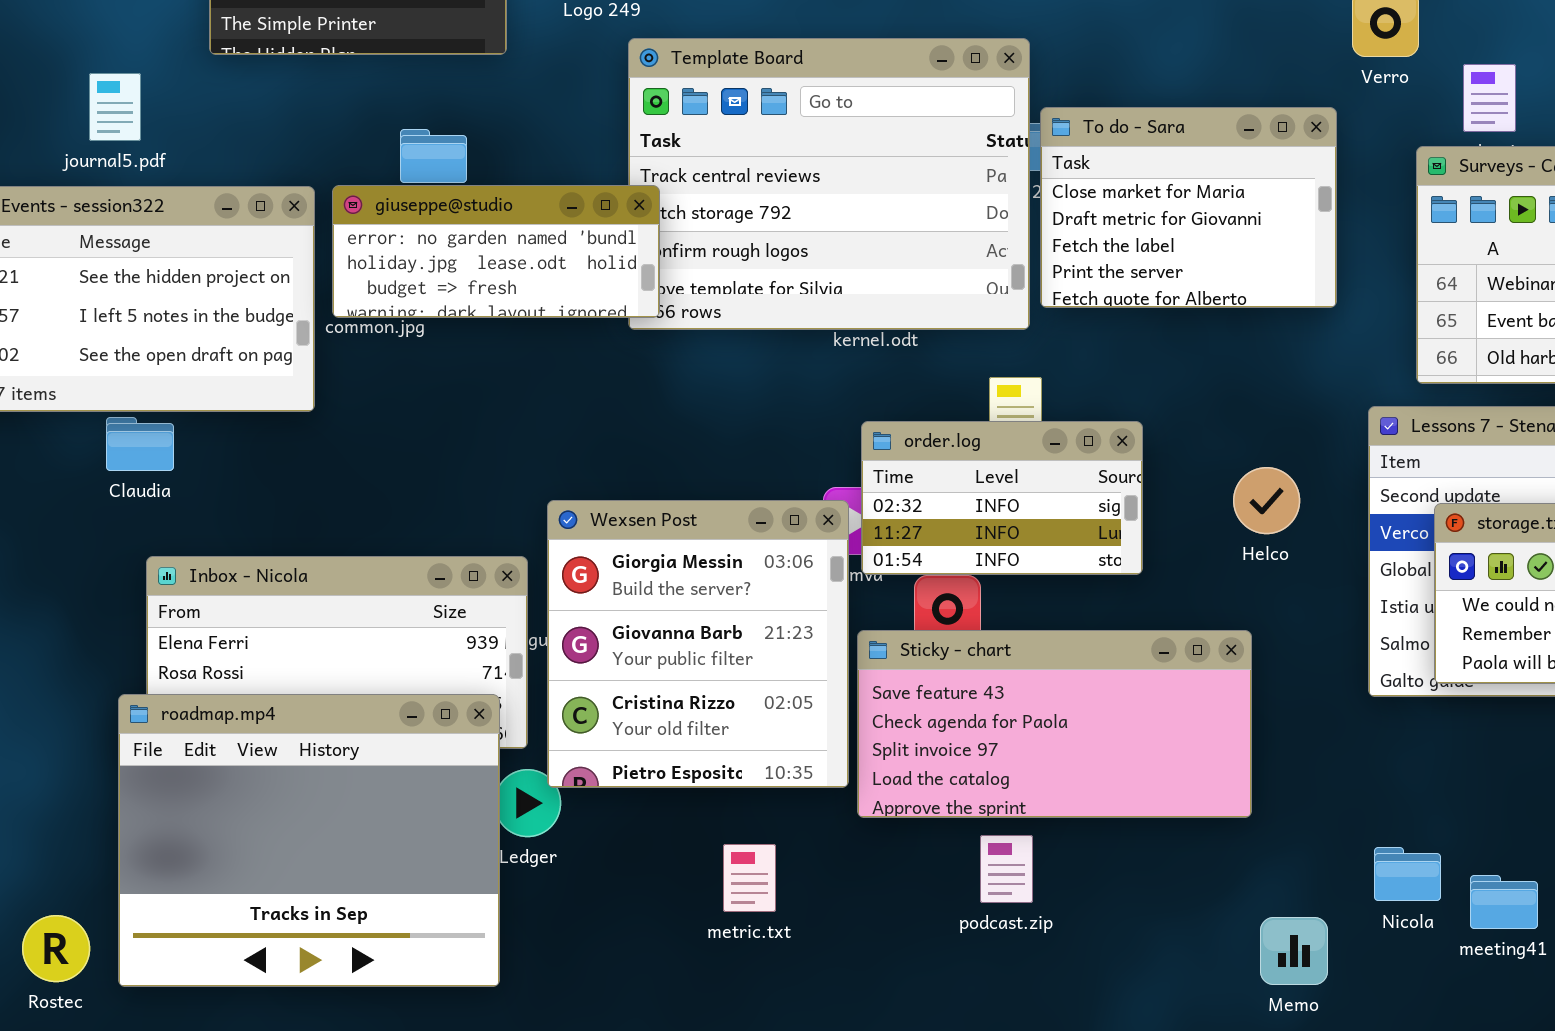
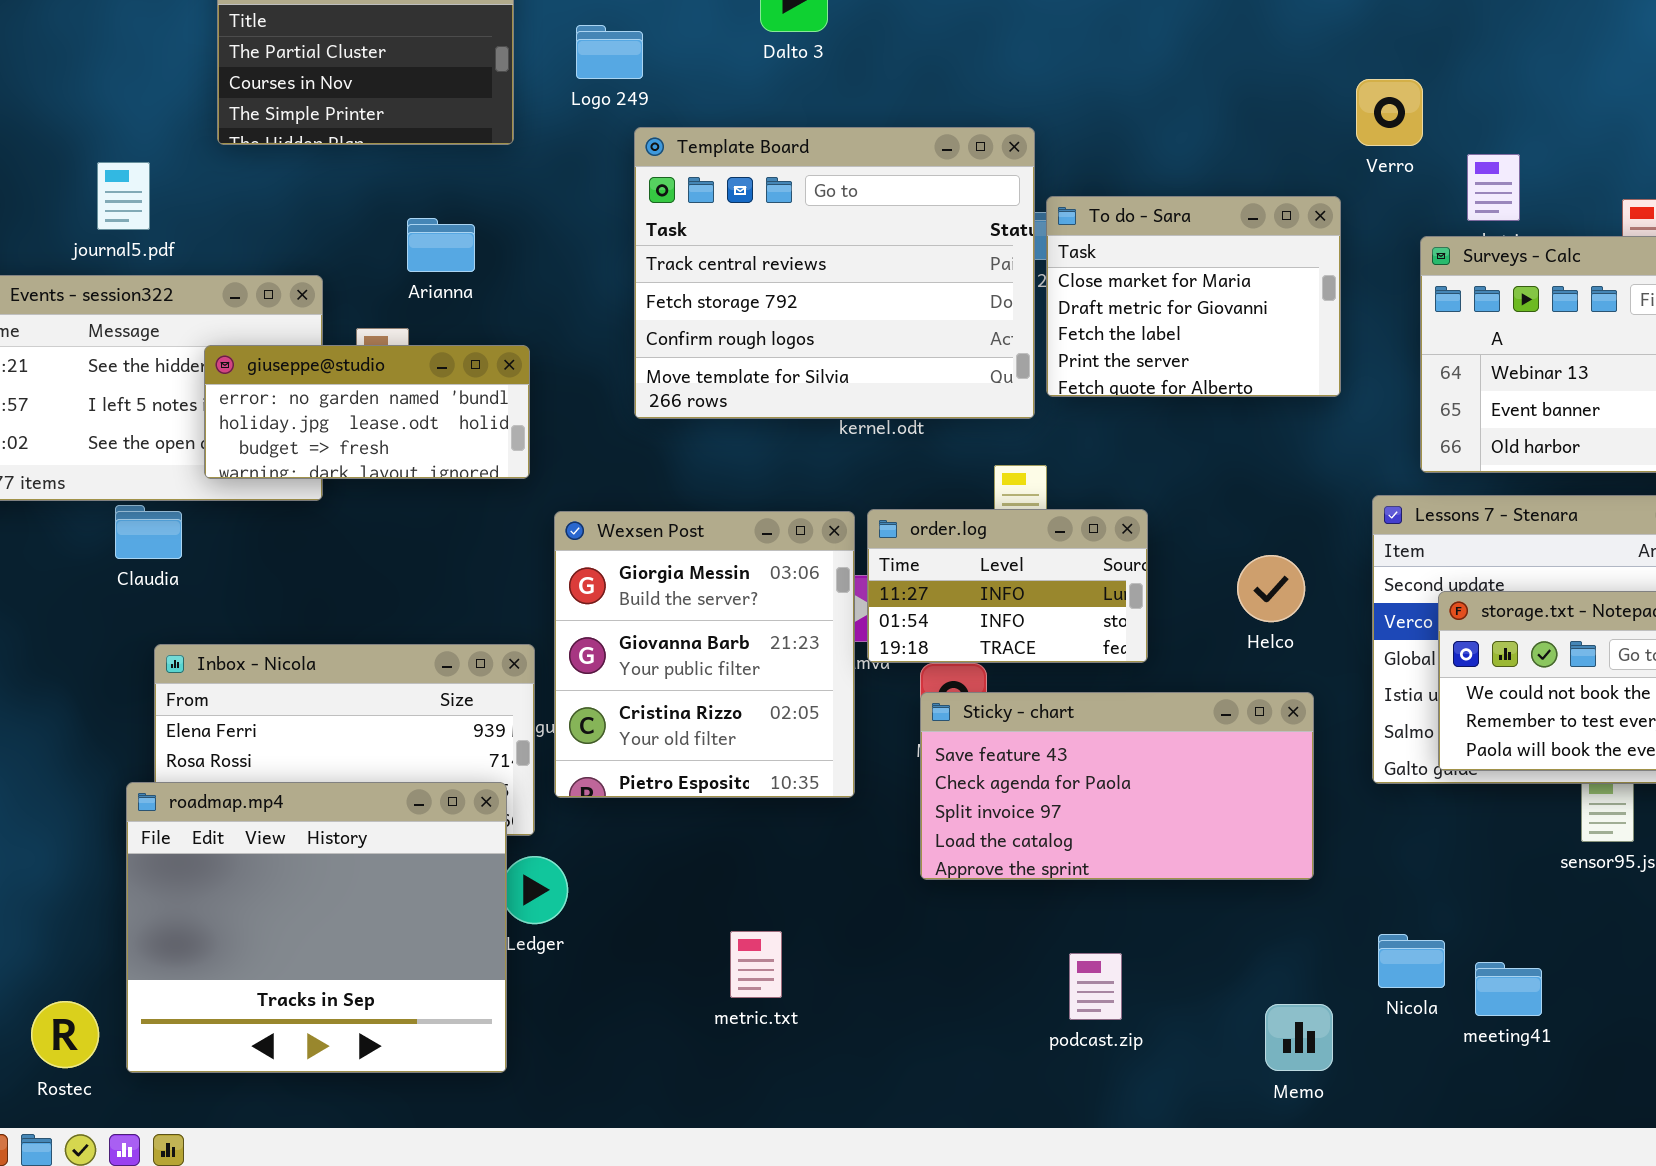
giuseppe@studio: [332,185,660,318] -> [204,345,530,479], moved
order.log: [861,421,1143,575] -> [867,509,1148,663], scrolled down 1 row
Wexsen Post: [547,500,849,788] -> [554,511,855,798], moved
Sticky - chart: [857,630,1252,818] -> [920,692,1314,880], moved
podcast.zip: [980,835,1033,903] -> [1069,953,1122,1020], moved

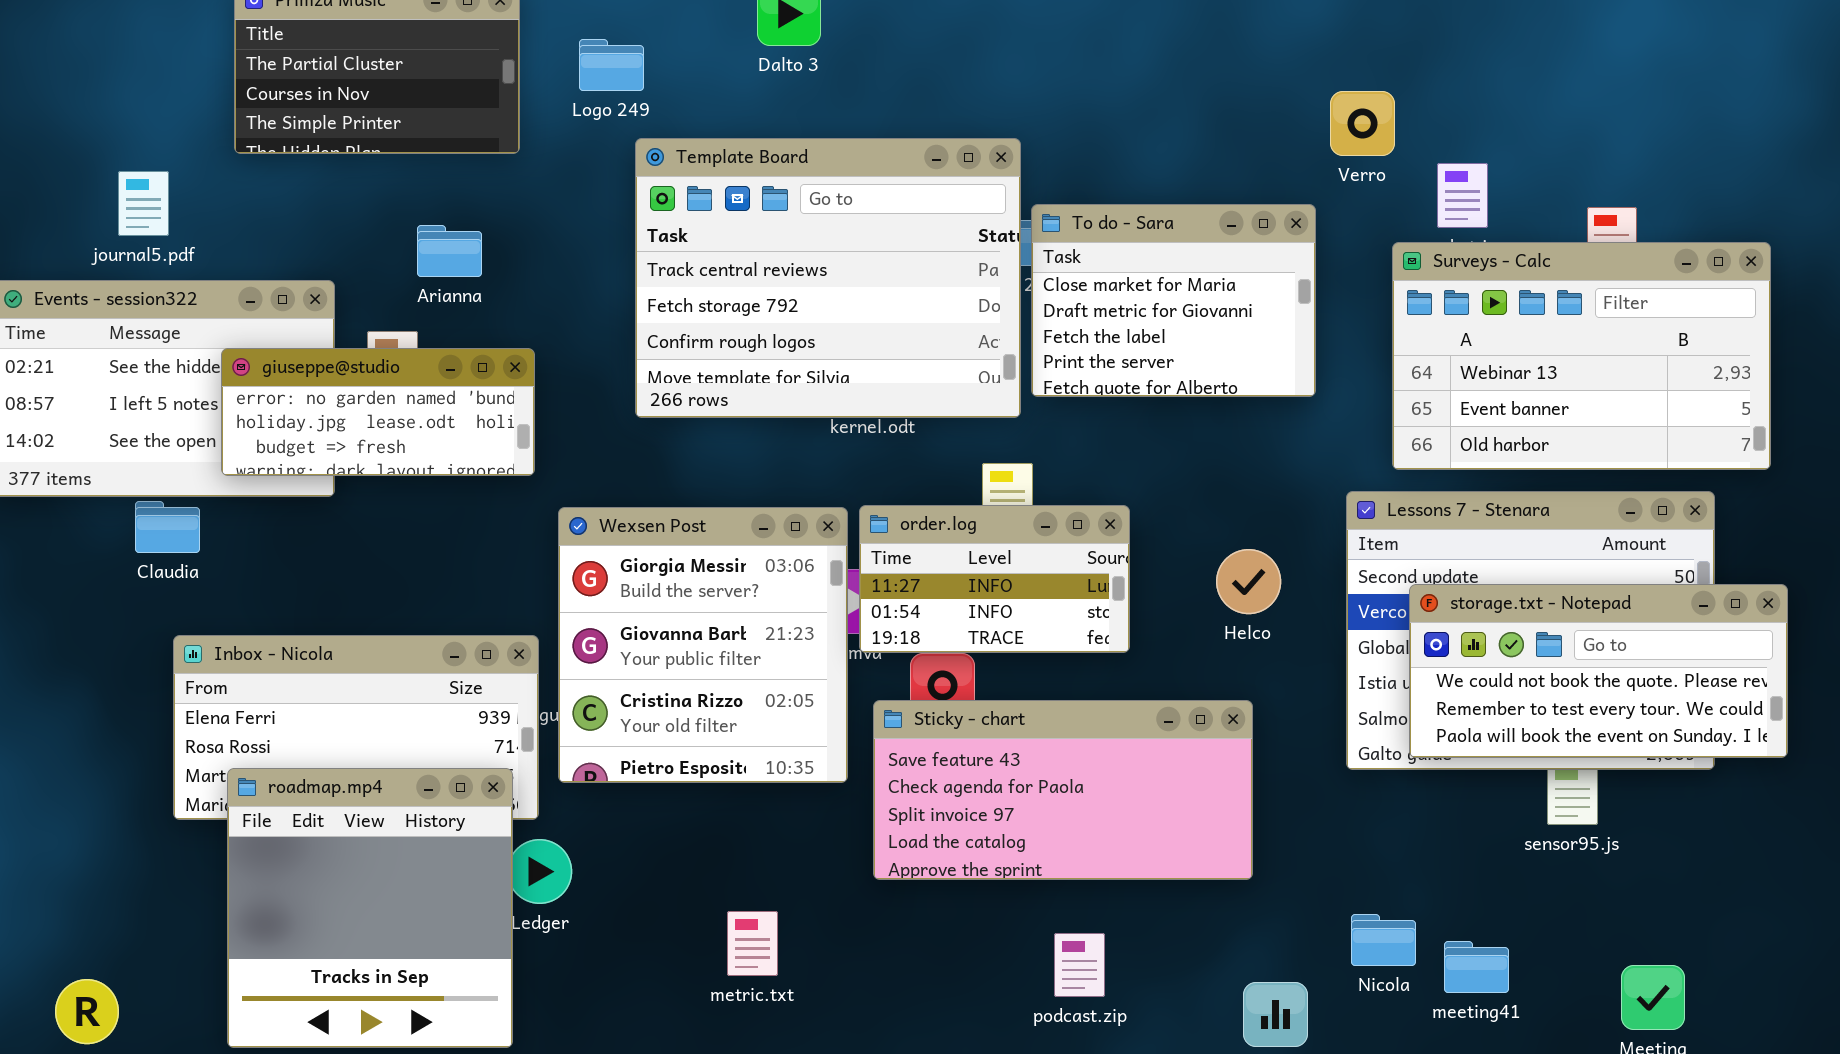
Sticky - chart: [920,692,1314,880] -> [873,700,1253,880], moved
roadmap.mp4: [126,782,507,1073] -> [227,768,513,1048], resized

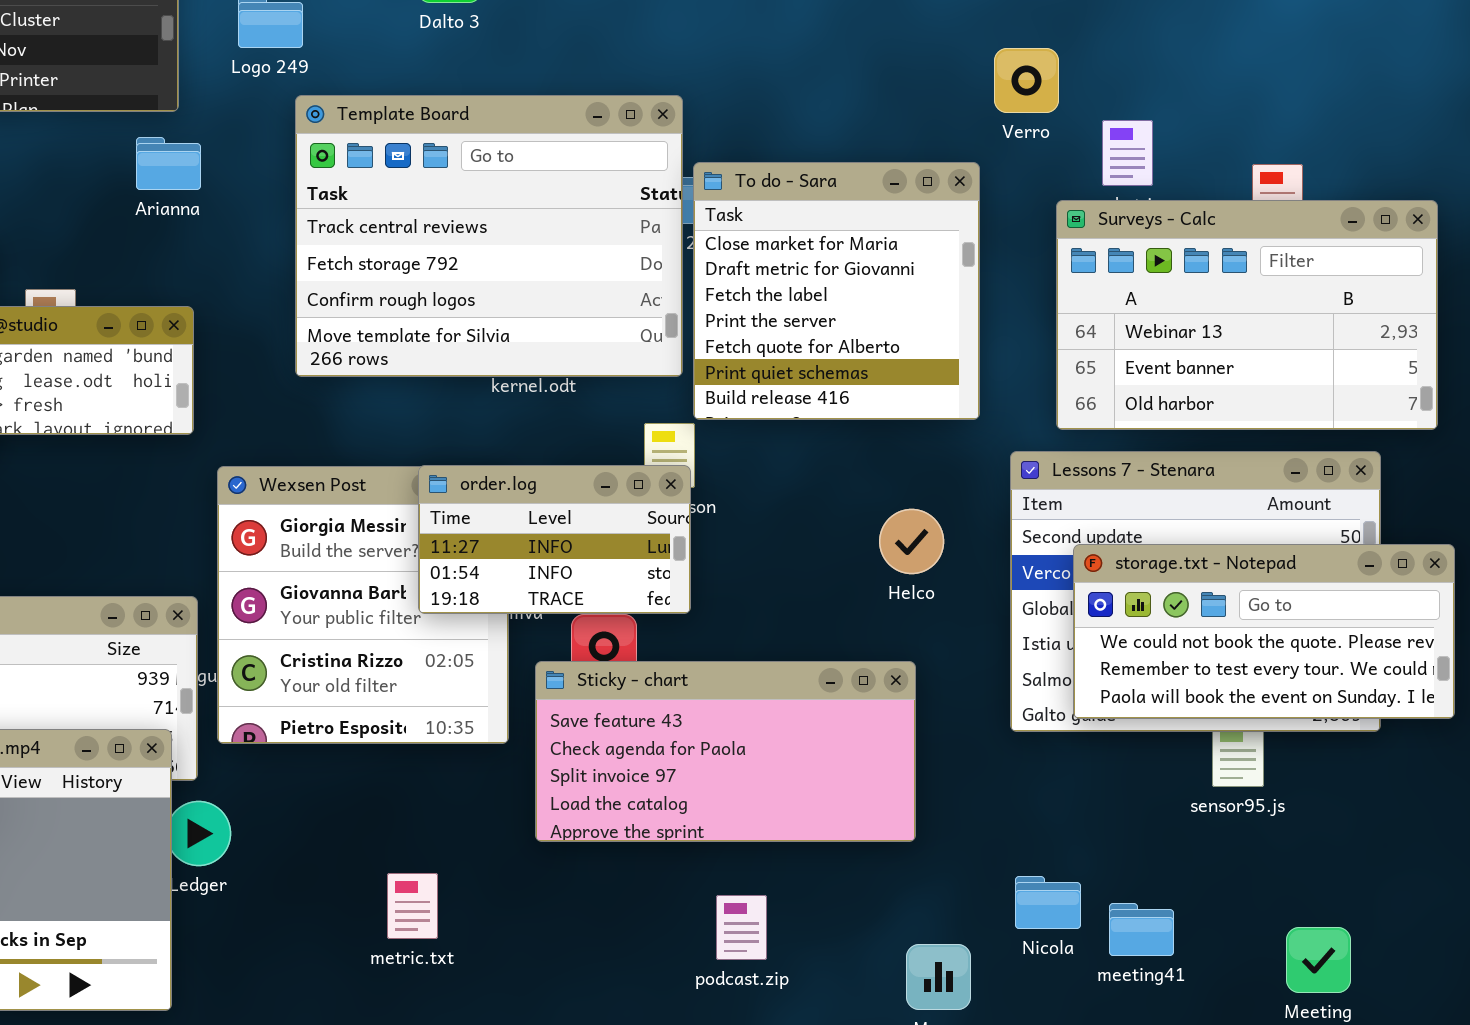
To do - Sara: [1031,204,1316,397] -> [693,162,980,420], resized
Arianna: [417,225,482,277] -> [136,137,201,190], moved
order.log: [859,505,1130,653] -> [418,465,691,614], moved

